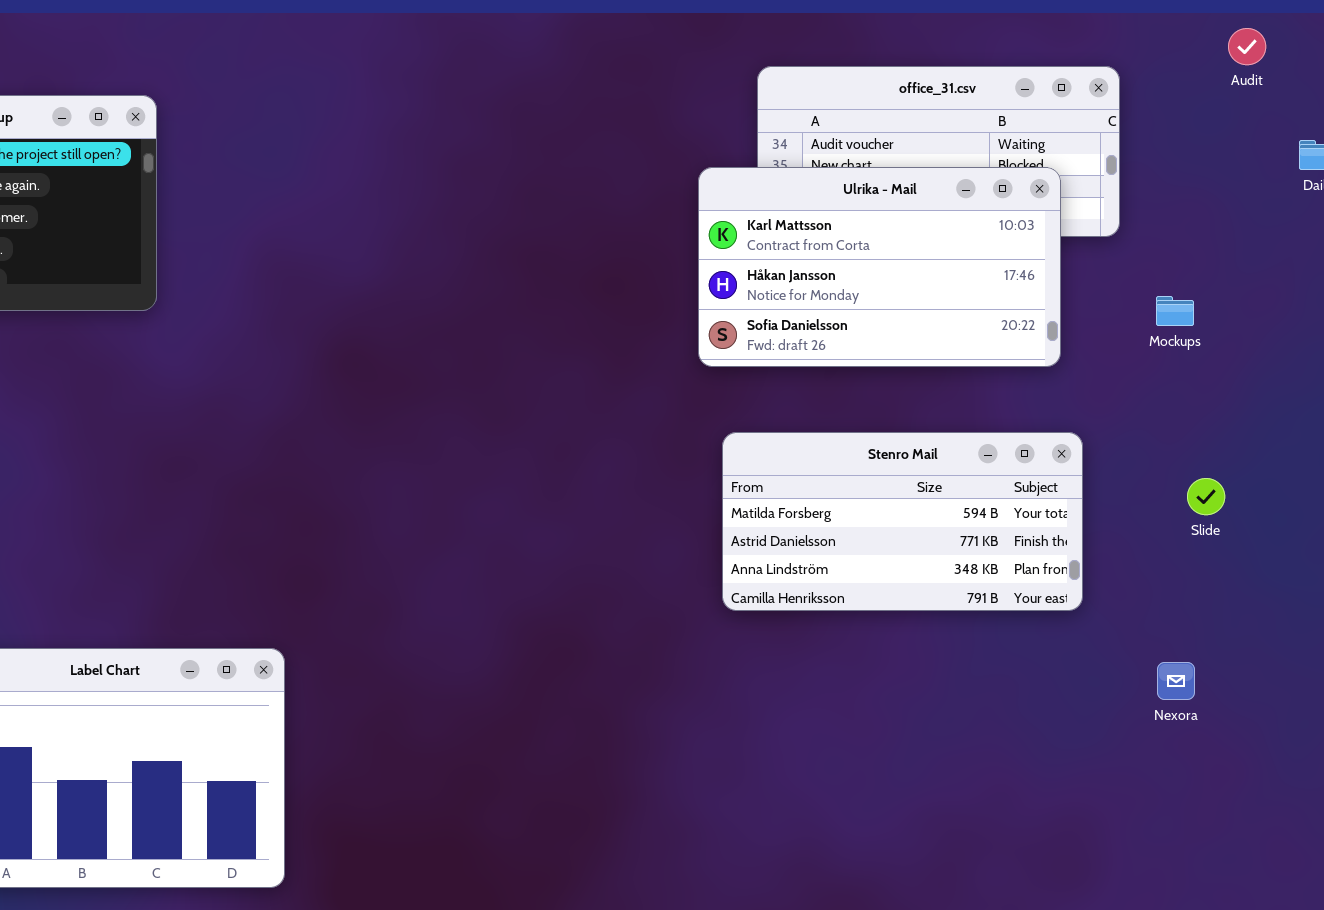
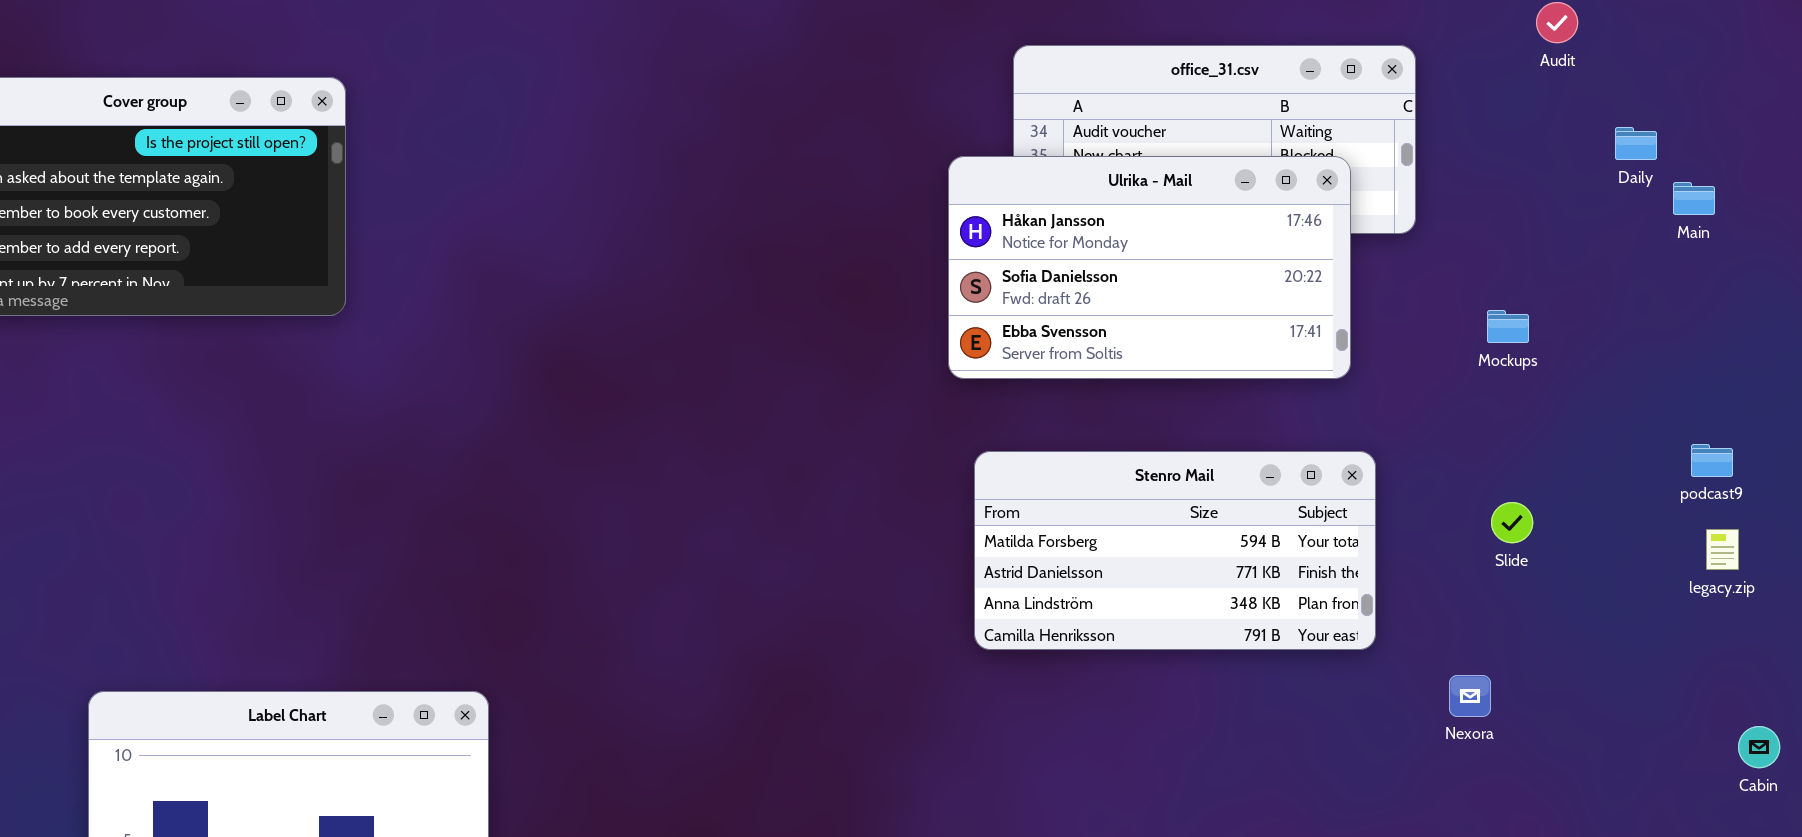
Ulrika - Mail: [698,167,1061,367] -> [948,156,1351,379], scrolled down 1 row
Mockups: [1156,296,1194,326] -> [1487,310,1529,343], moved
Nexora: [1157,662,1195,700] -> [1449,675,1491,717], moved

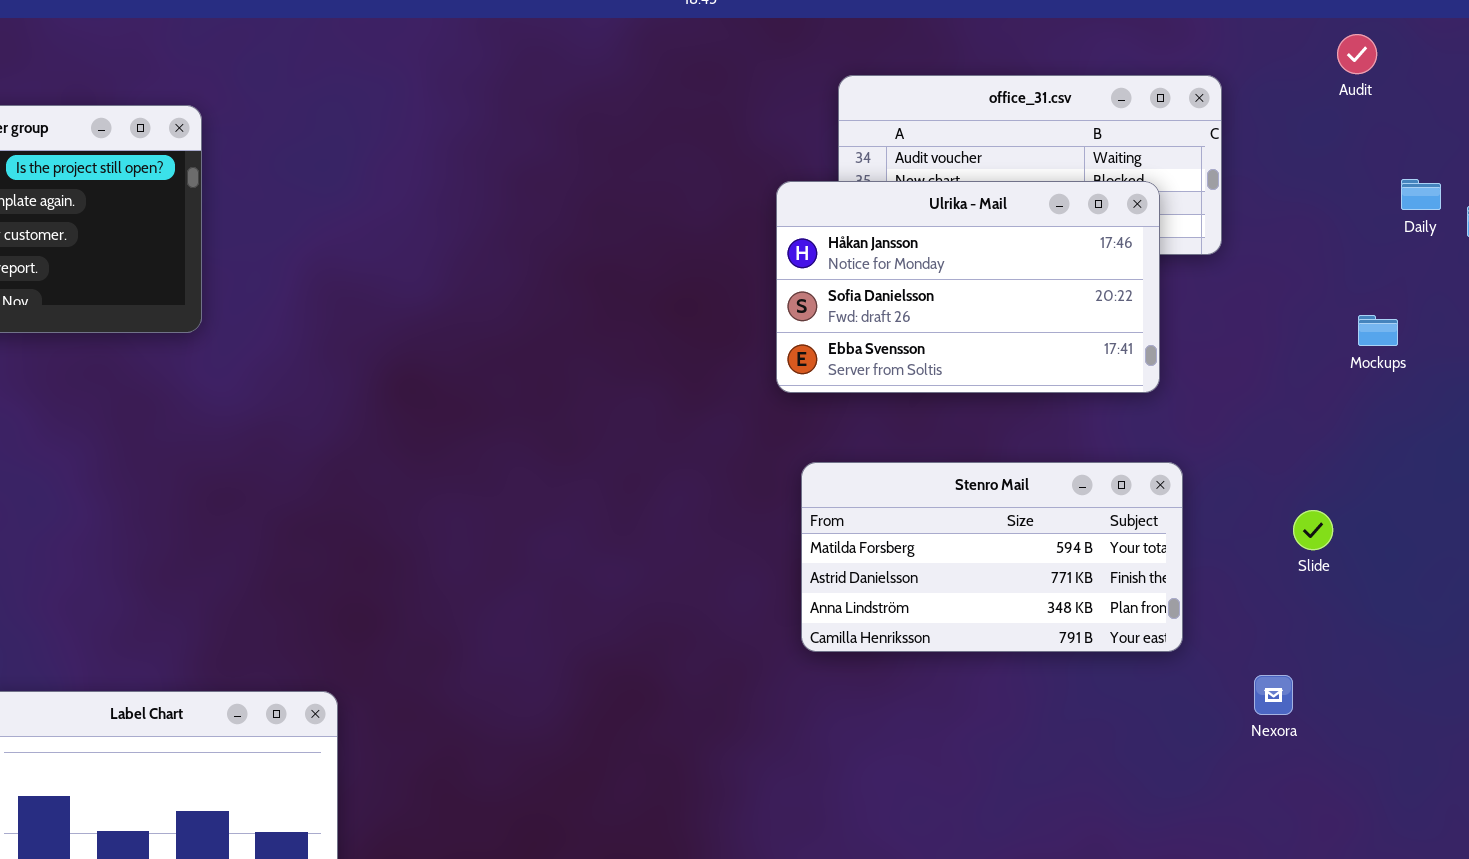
Daily: [1615,127,1657,160] -> [1401,179,1441,210], moved
Mockups: [1487,310,1529,343] -> [1358,315,1398,346], moved

